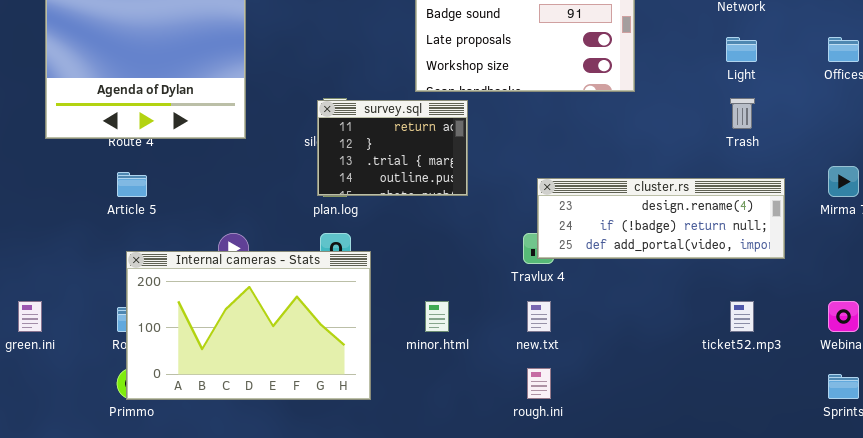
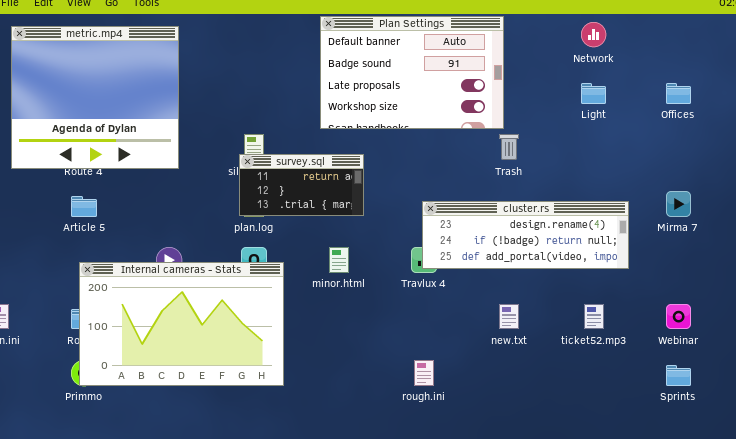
Trash: [730,98,755,129] -> [499,134,519,160], moved
survey.sql: [317,100,468,196] -> [239,154,364,216], resized
minor.html: [425,301,449,332] -> [329,247,349,273], moved
new.txt: [527,301,551,332] -> [499,304,519,329], moved

